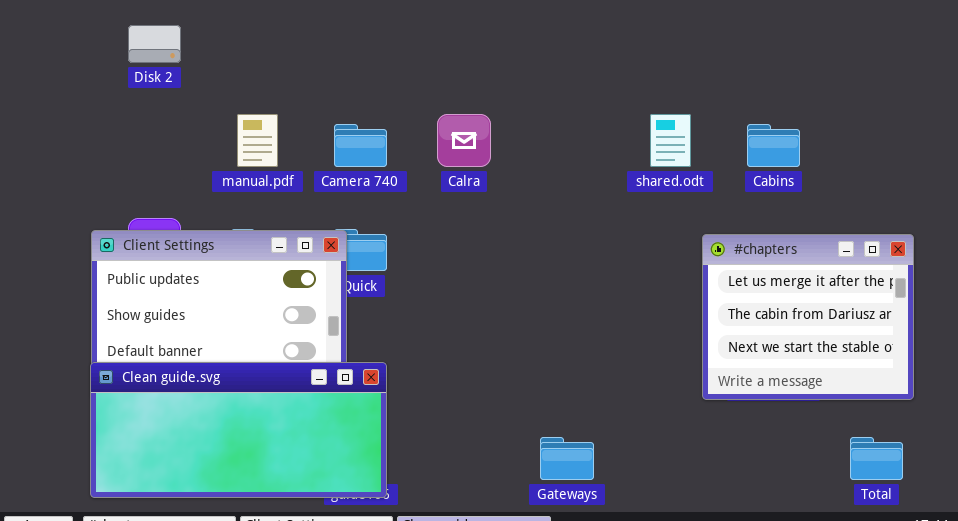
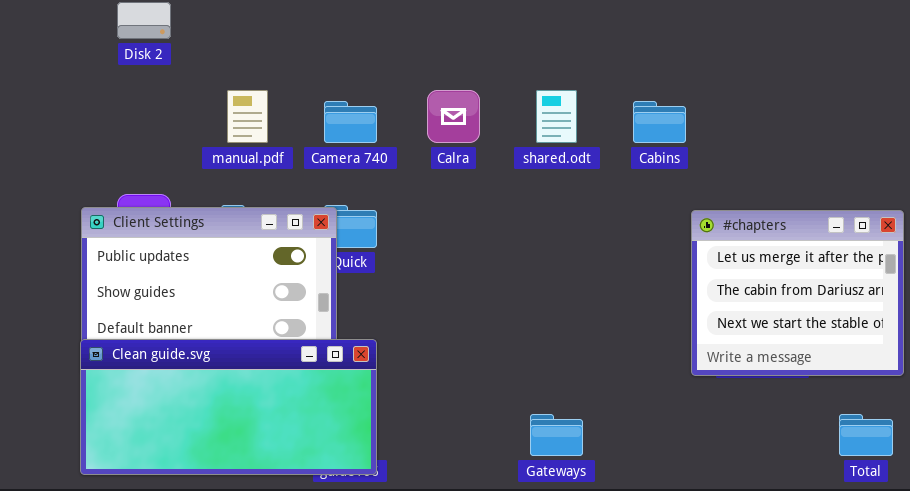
shared.odt: [650,114,691,167] -> [536,90,577,143], moved
Cabins: [747,124,800,167] -> [633,101,686,143], moved

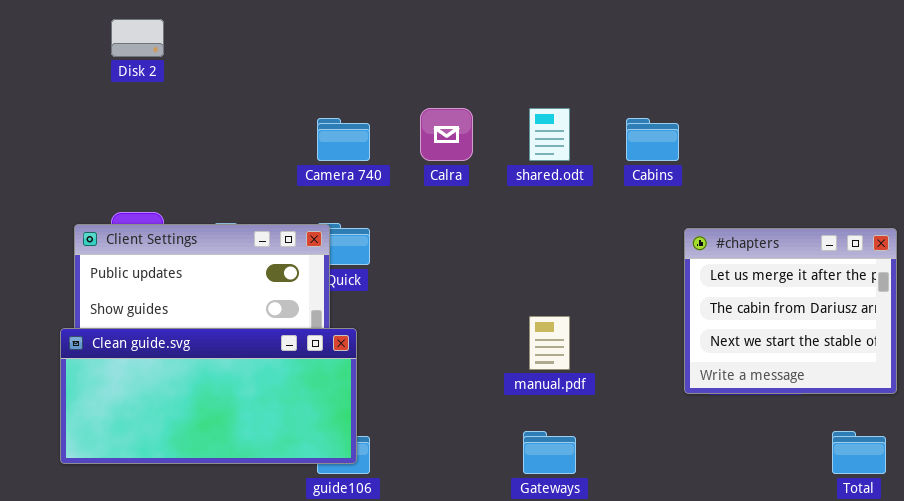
manual.pdf: [227,90,268,143] -> [529,316,570,370], moved
Clean guide.svg: [80,339,377,475] -> [60,328,357,464], moved

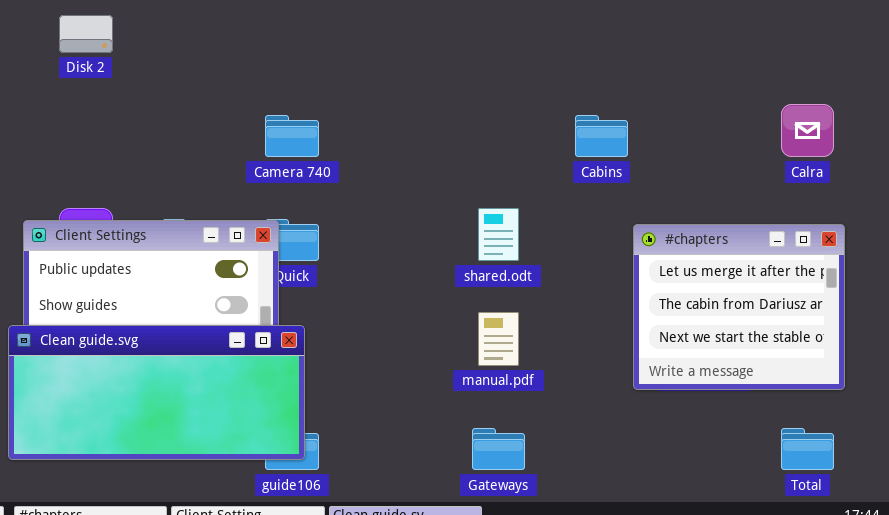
Calra: [420,108,473,161] -> [781,104,834,157], moved
shared.odt: [529,108,570,161] -> [478,208,519,261], moved

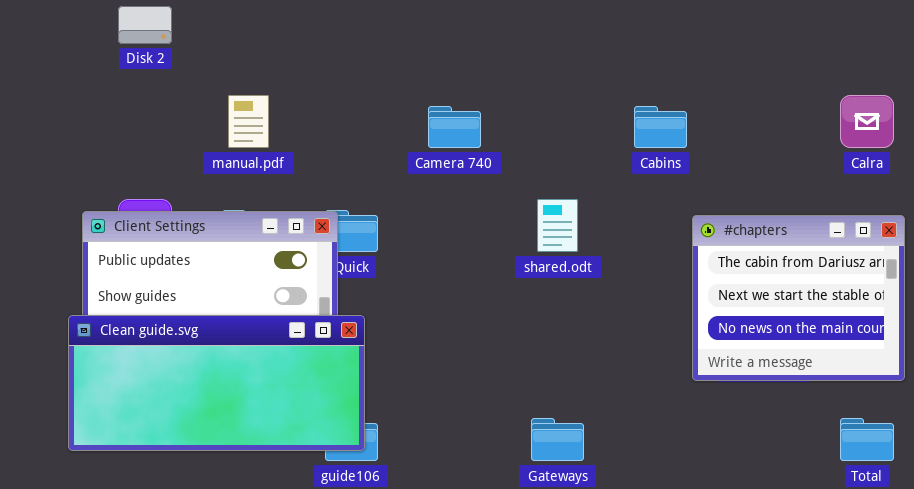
Camera 740: [265,115,319,157] -> [428,106,481,148], moved
#chapters: [633,224,845,390] -> [692,215,905,381], scrolled down 1 row
manual.pdf: [478,312,519,366] -> [228,95,269,148], moved

